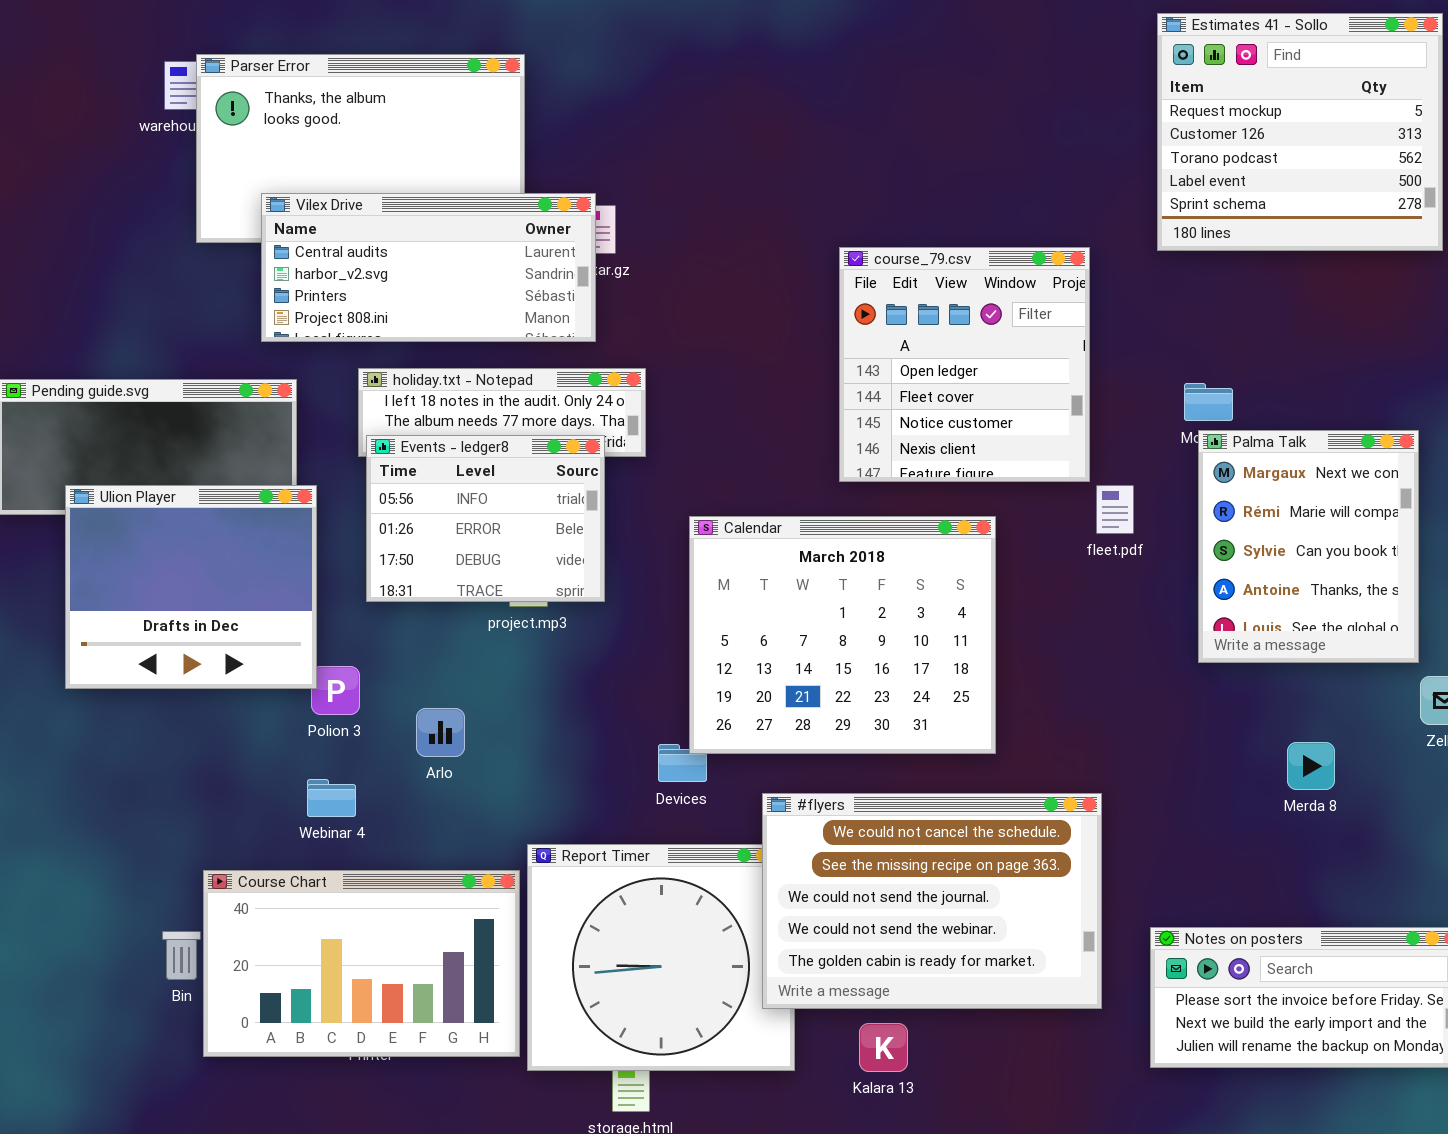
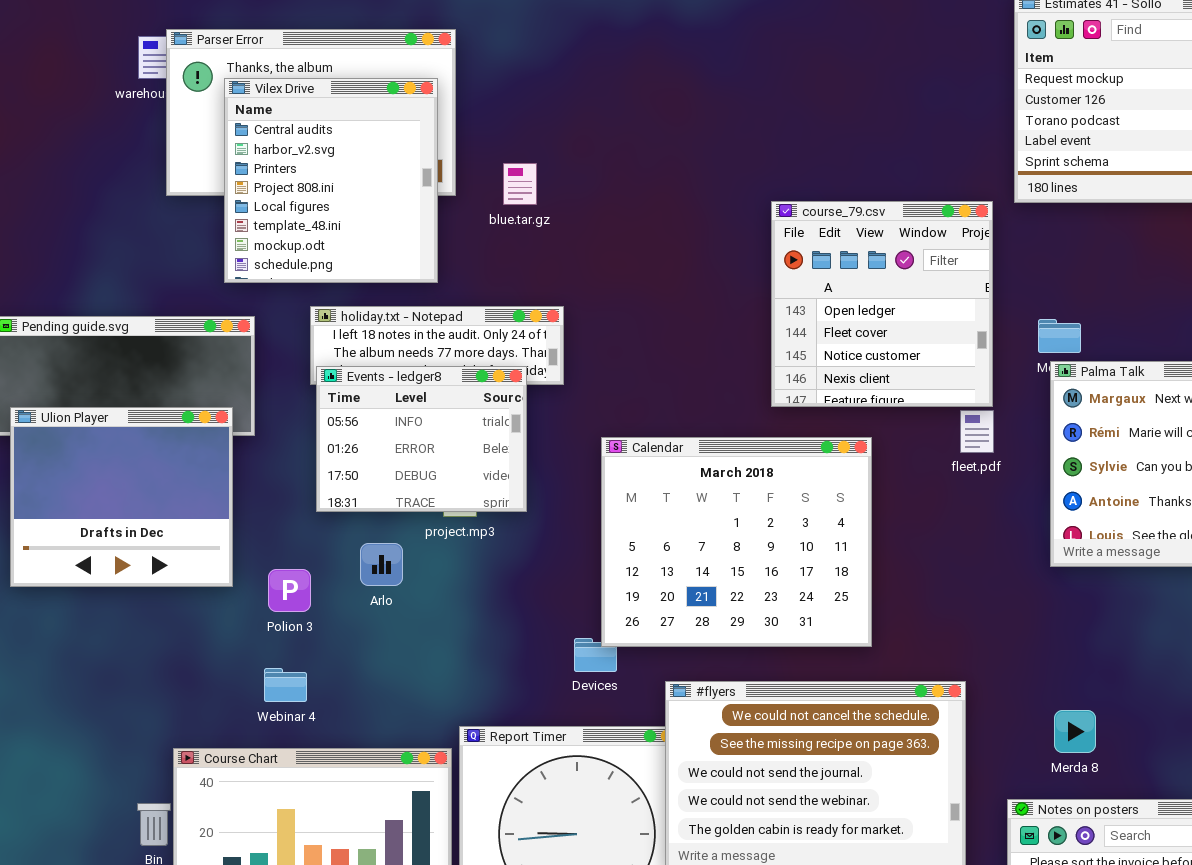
Vilex Drive: [261,193,596,342] -> [224,78,438,283], resized
course_79.csv: [839,247,1090,482] -> [771,201,993,407], moved
Ulion Player: [65,485,317,689] -> [10,407,233,587], moved
Arlo: [416,708,465,757] -> [360,543,403,586], moved
Merda 8: [1287,742,1335,790] -> [1054,710,1096,753], moved

